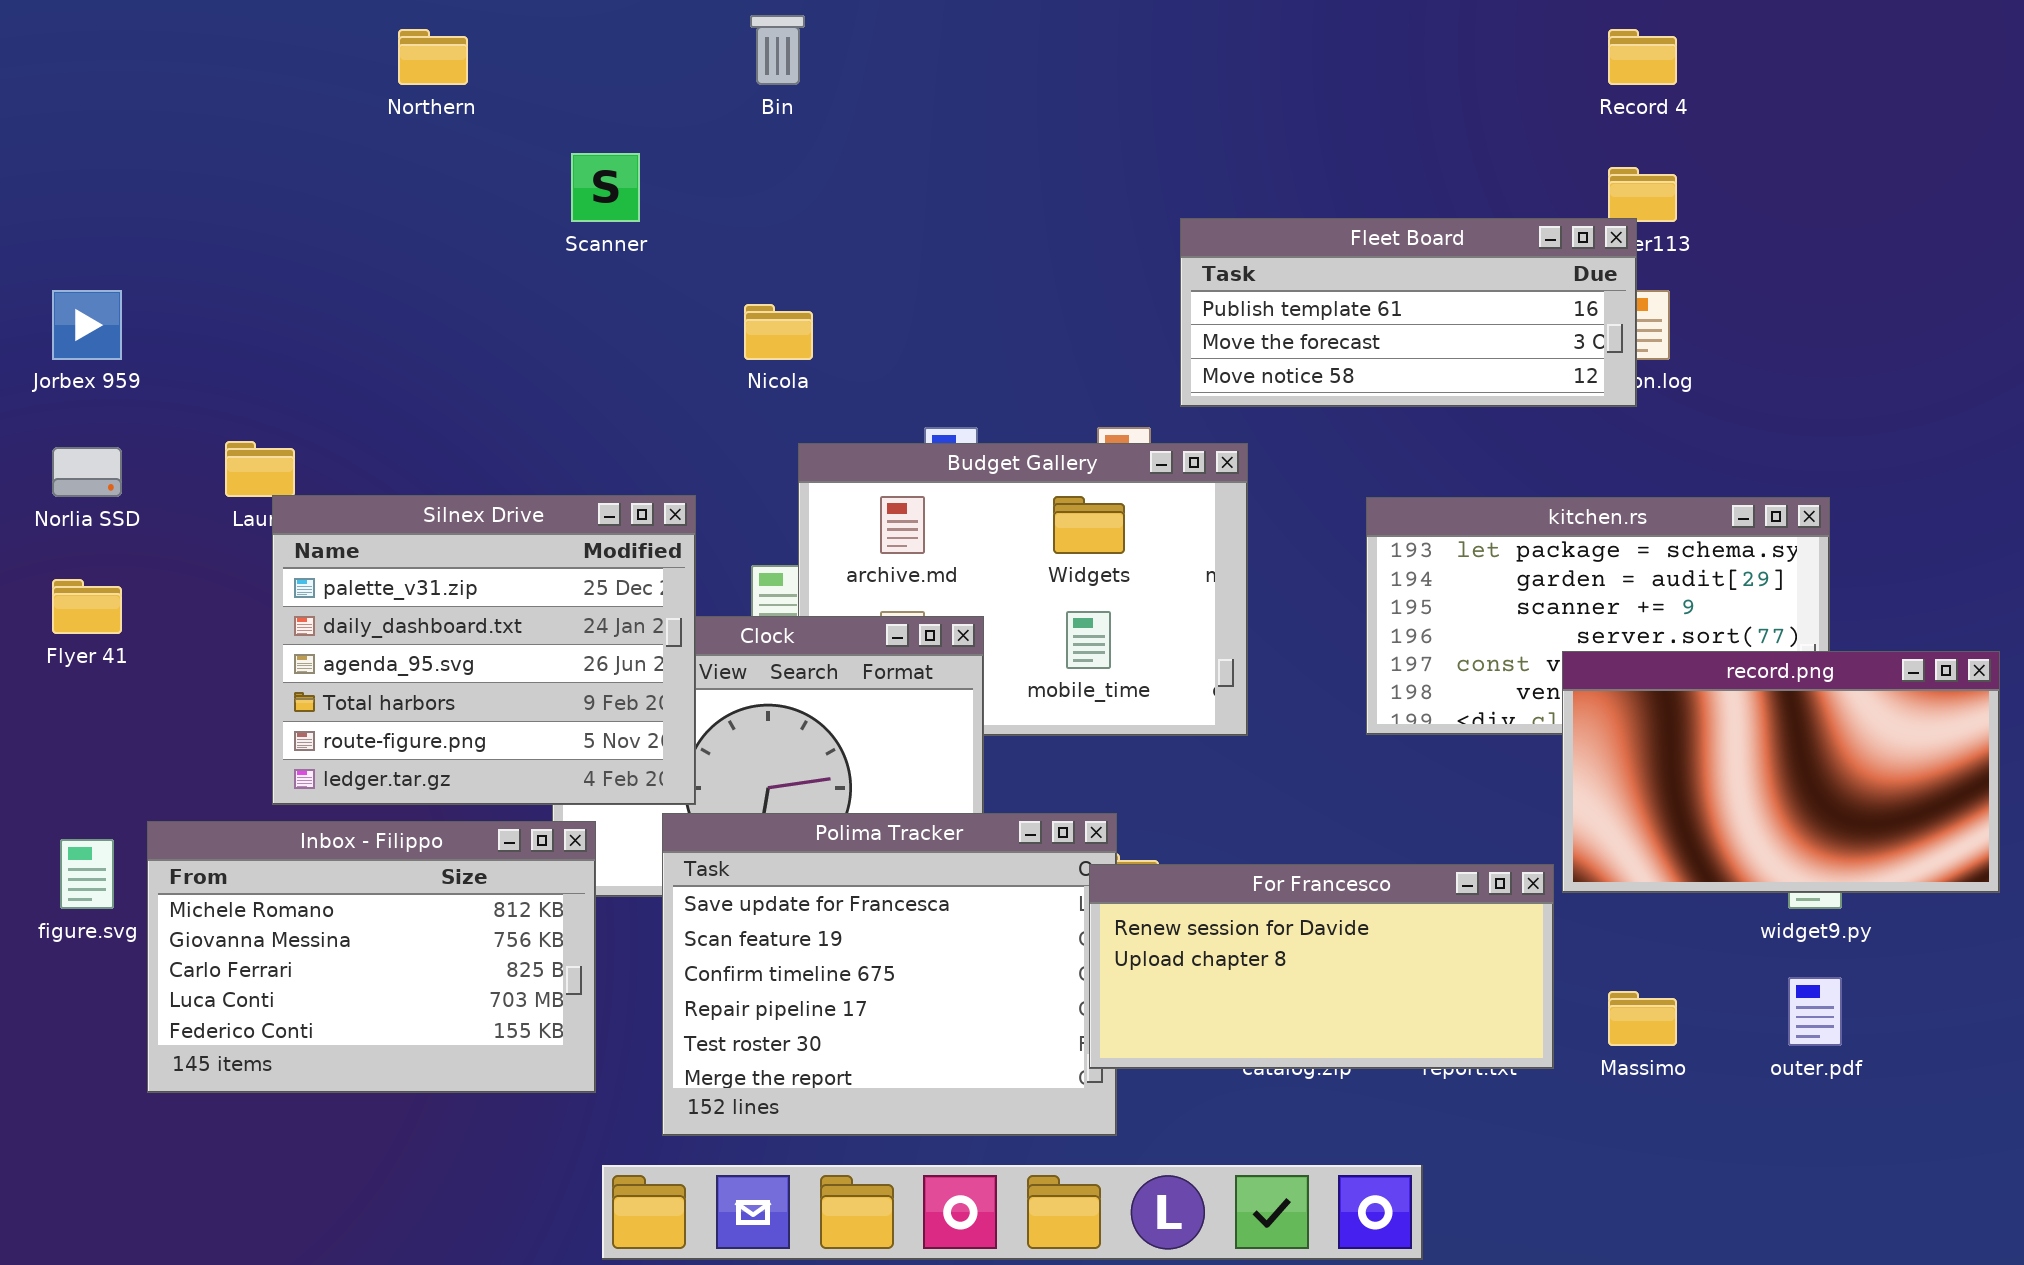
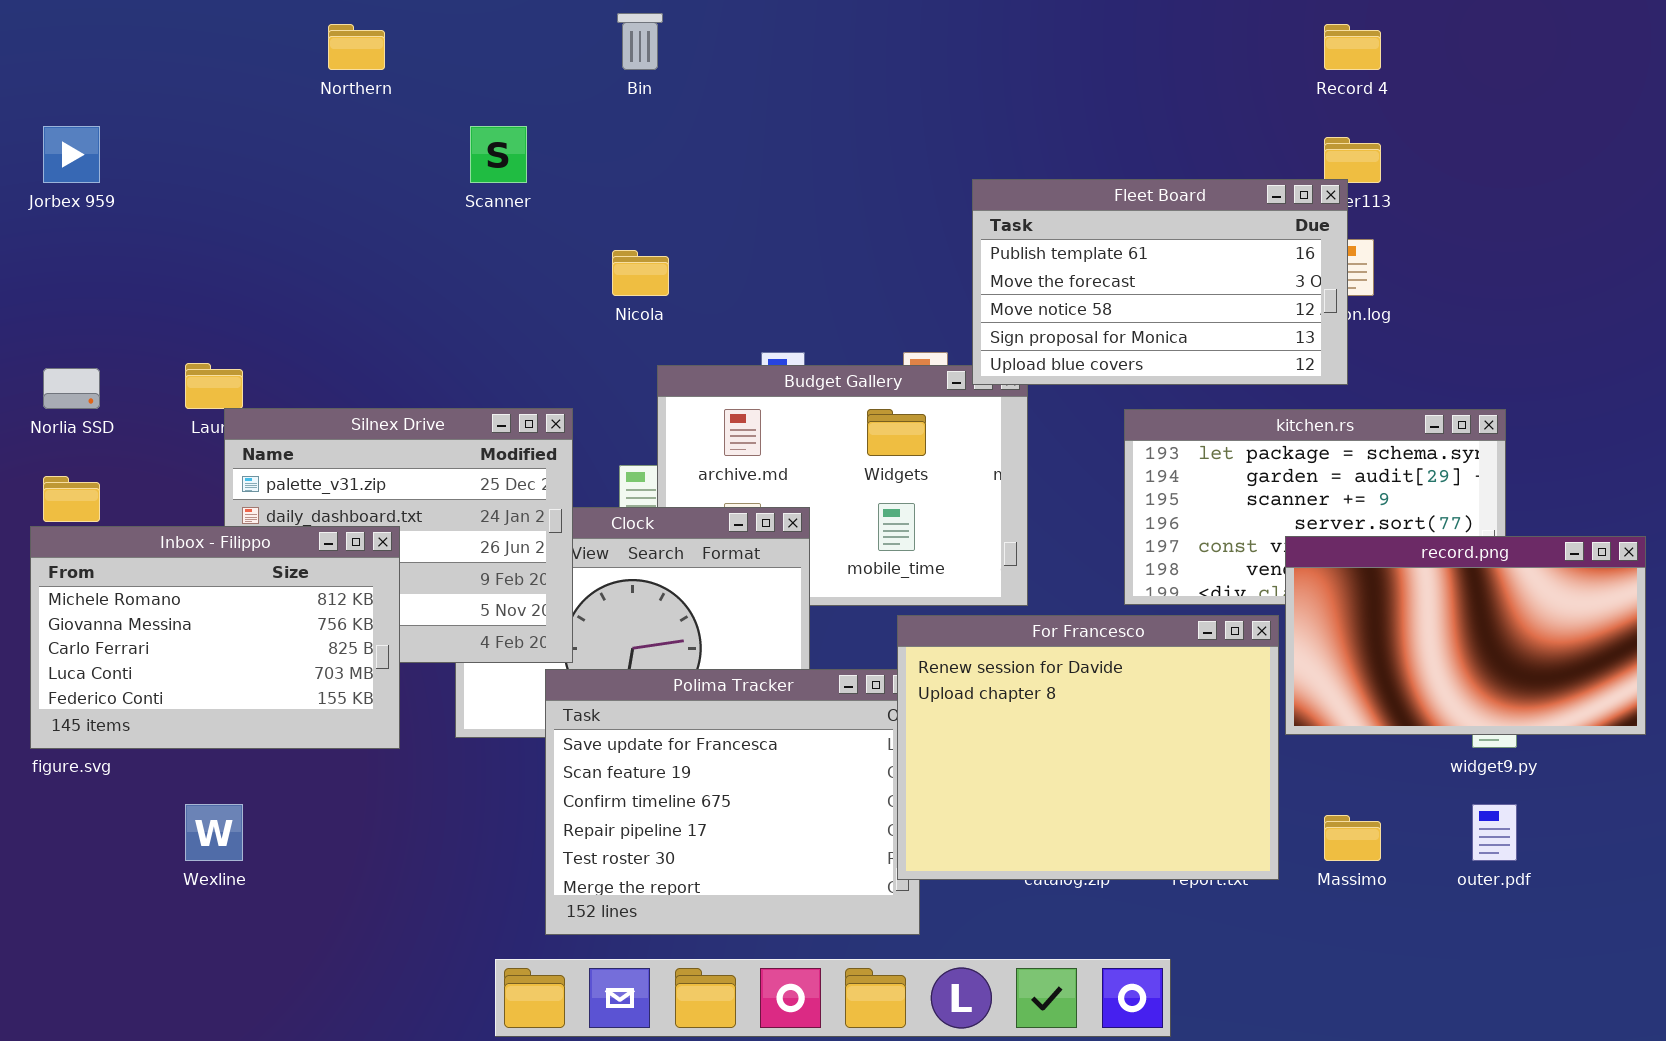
Fleet Board: [1180,218,1637,407] -> [972,179,1348,385], resized
Jorbex 959: [52,290,122,360] -> [43,126,100,183], moved
Inbox - Filippo: [147,821,596,1093] -> [30,526,400,749], moved
For Francesco: [1089,864,1554,1069] -> [897,615,1279,880], resized

